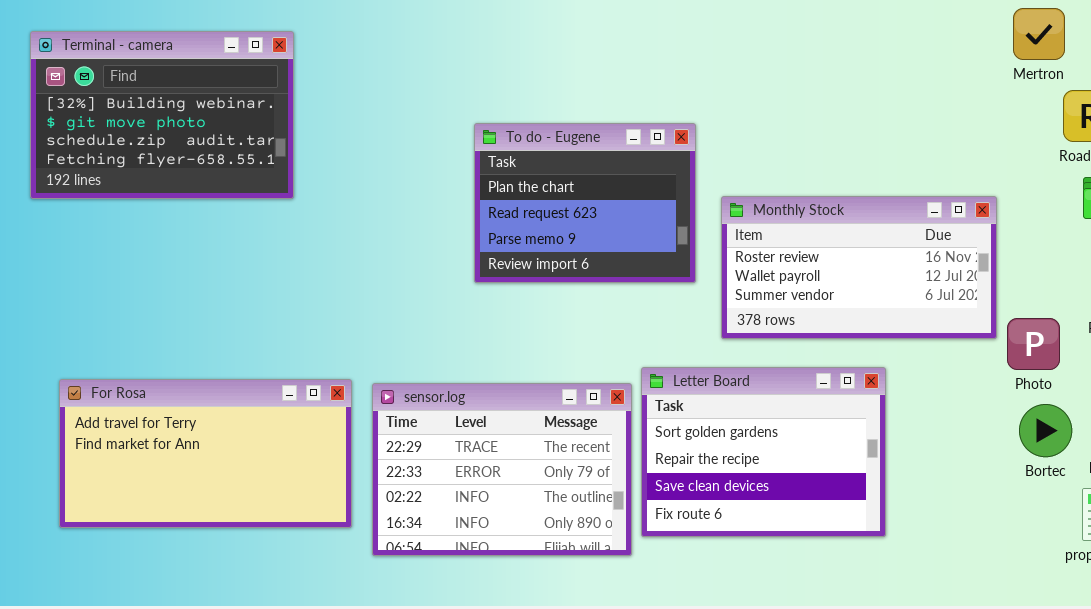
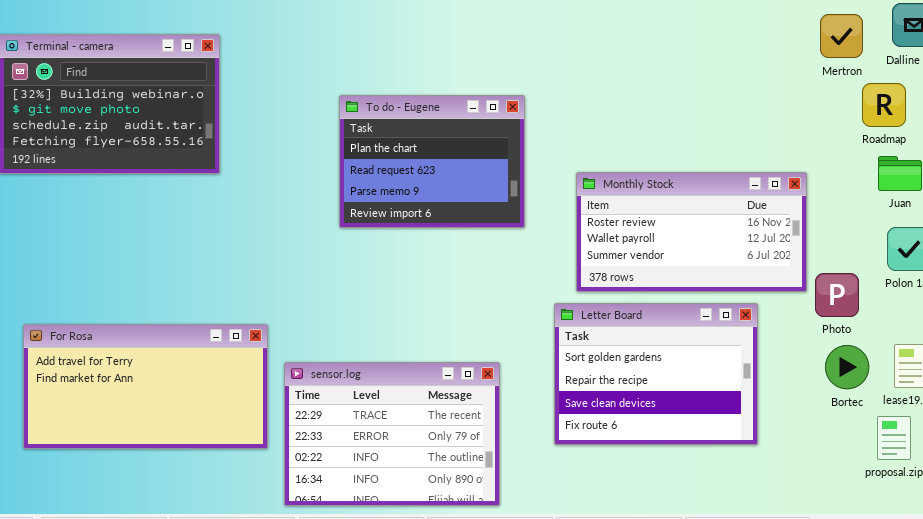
To do - Eugene: [474,123,696,283] -> [339,95,525,228], moved
Letter Board: [641,367,886,537] -> [554,303,758,445], moved
sensor.log: [372,383,632,556] -> [284,362,500,506], moved

